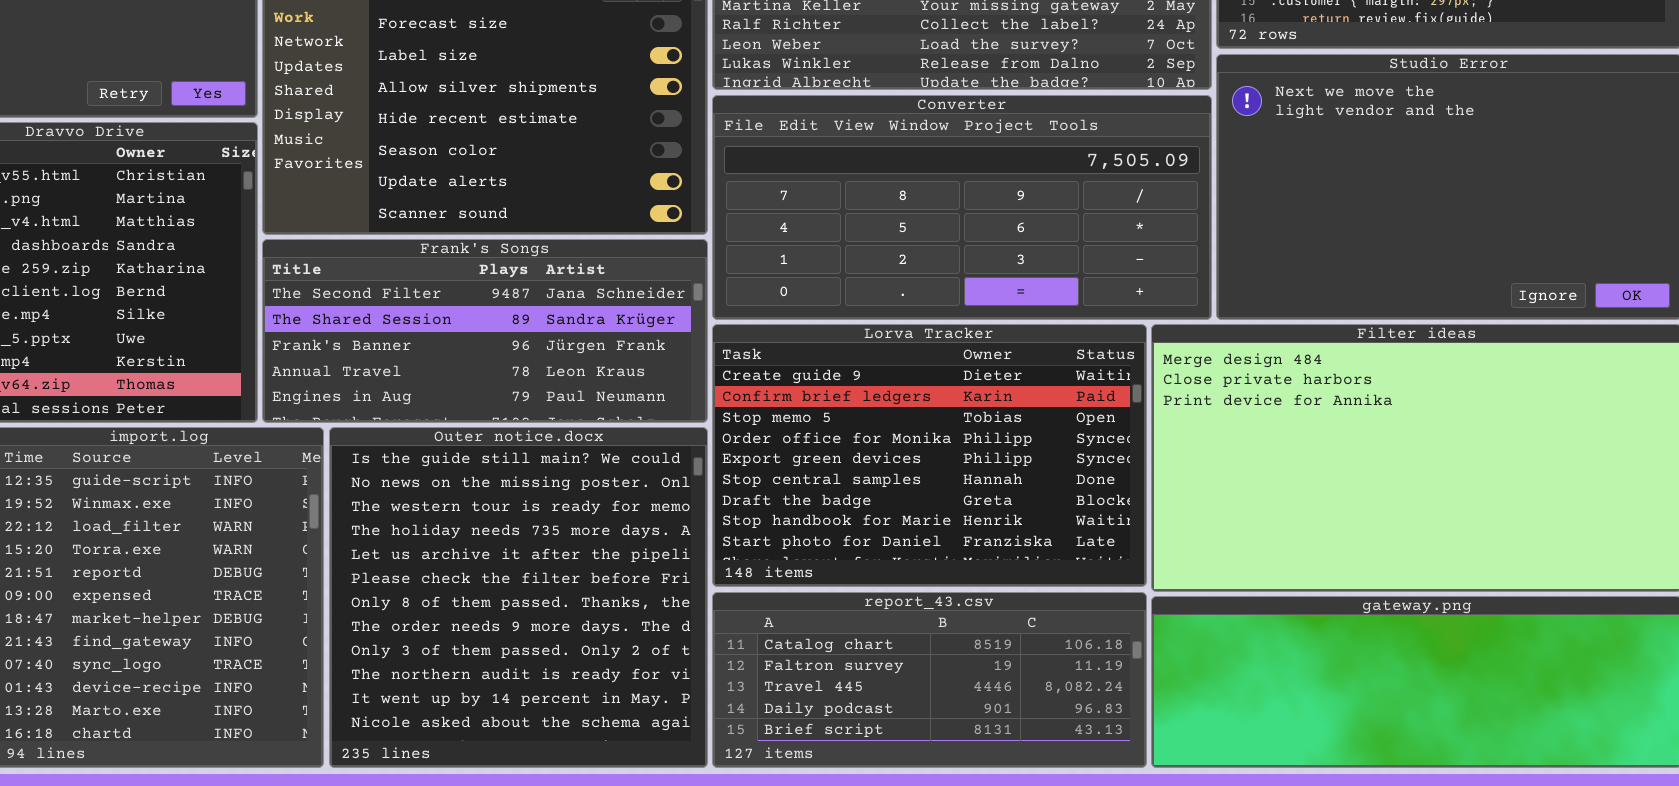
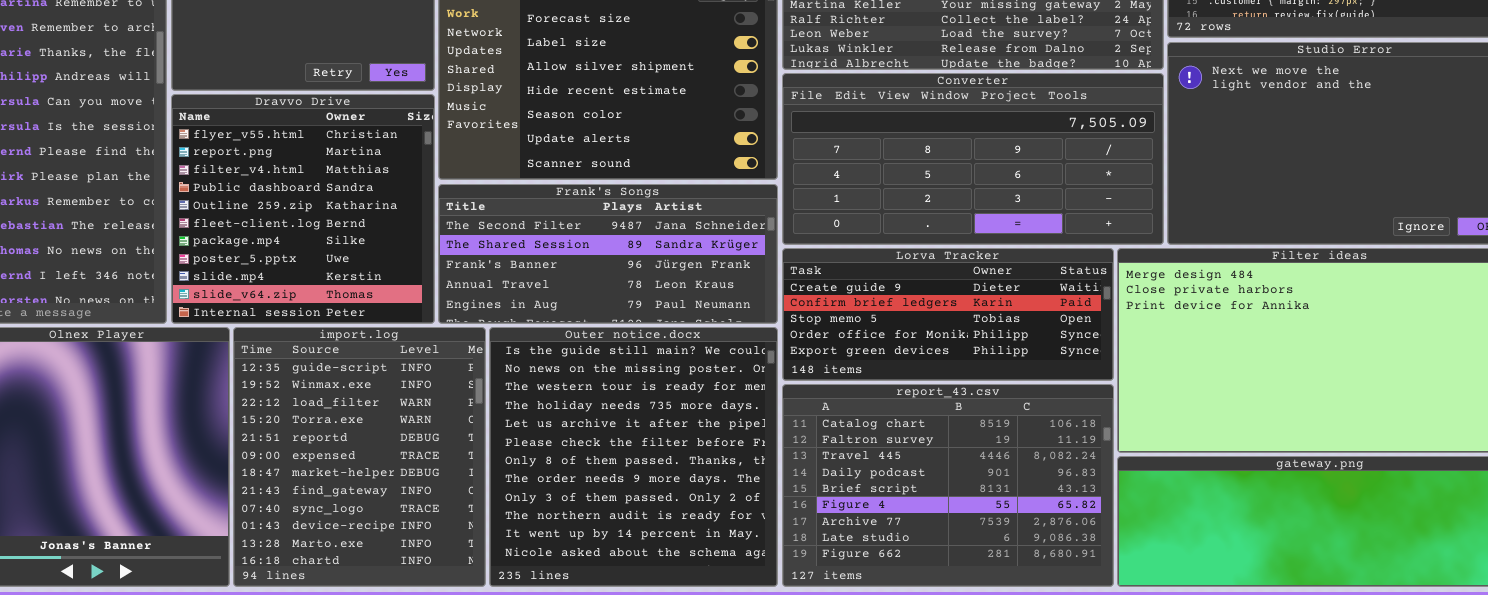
Lorva Tracker: [712,324,1147,587] -> [782,248,1114,381], resized
report_43.csv: [712,592,1147,768] -> [782,384,1114,587], resized

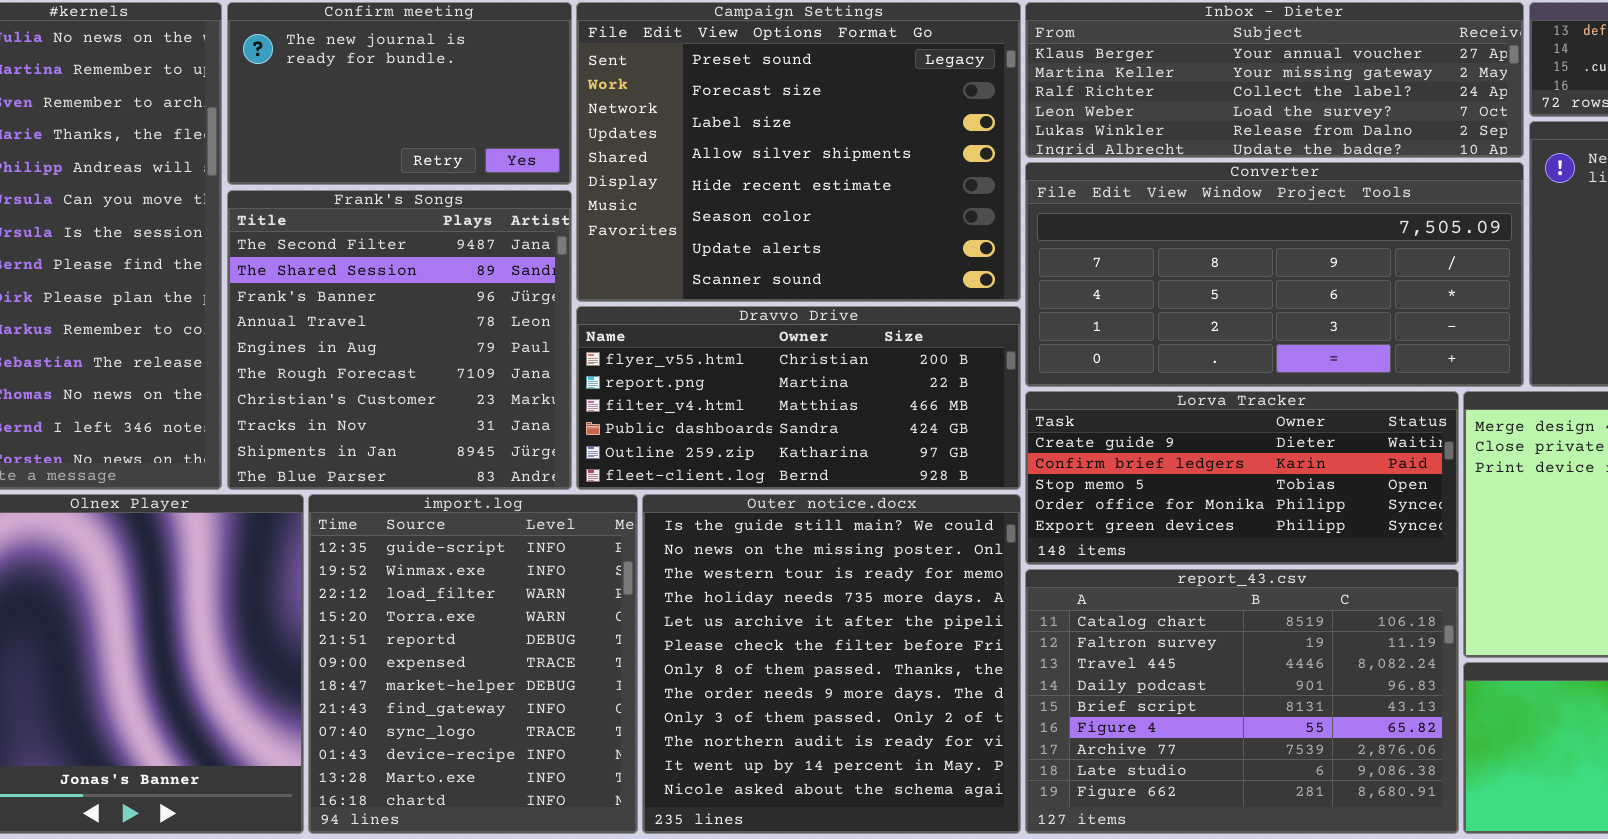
Dravvo Drive: [171,94,435,324] -> [576,306,1021,490], moved, resized
Frank's Songs: [438,184,778,324] -> [227,190,572,490], moved, resized

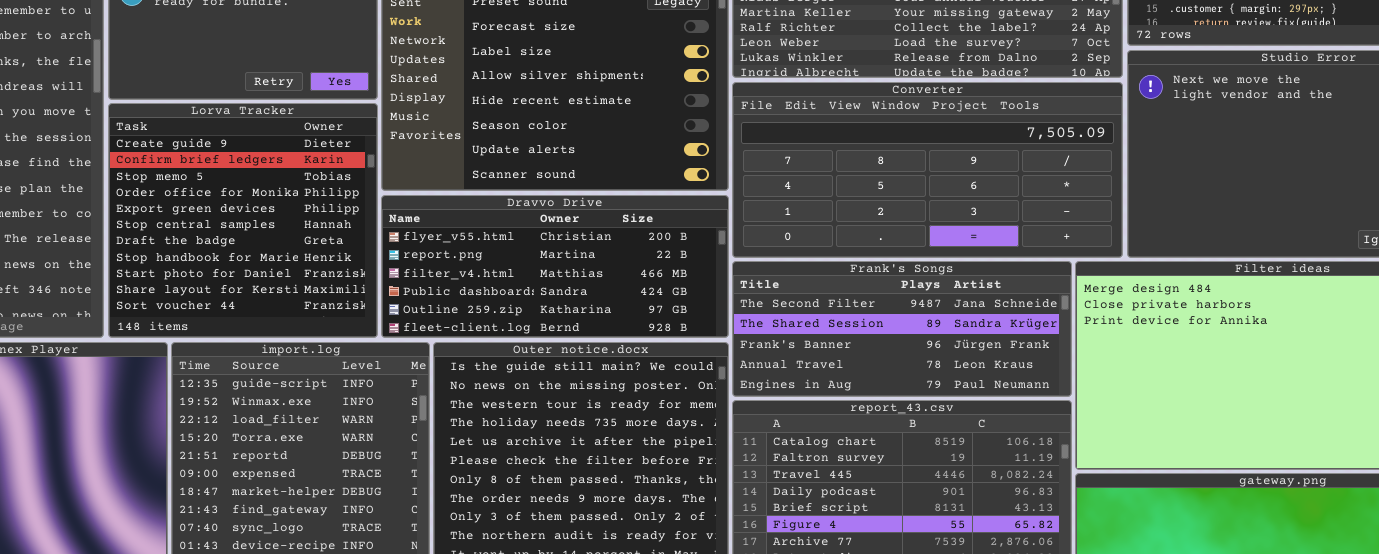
Frank's Songs: [227,190,572,490] -> [732,261,1072,397], moved, resized
Lorva Tracker: [1025,391,1459,565] -> [108,103,378,338], moved, resized

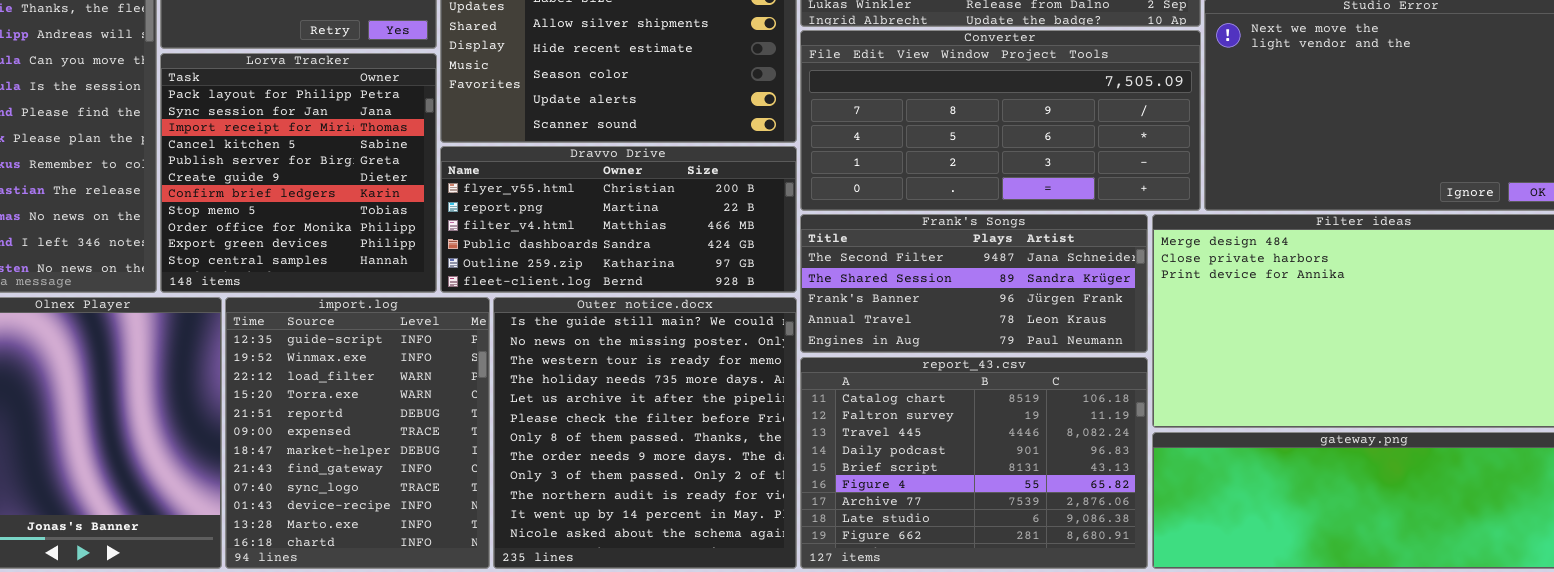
Lorva Tracker: [108,103,378,338] -> [160,53,437,293], scrolled up 5 rows

